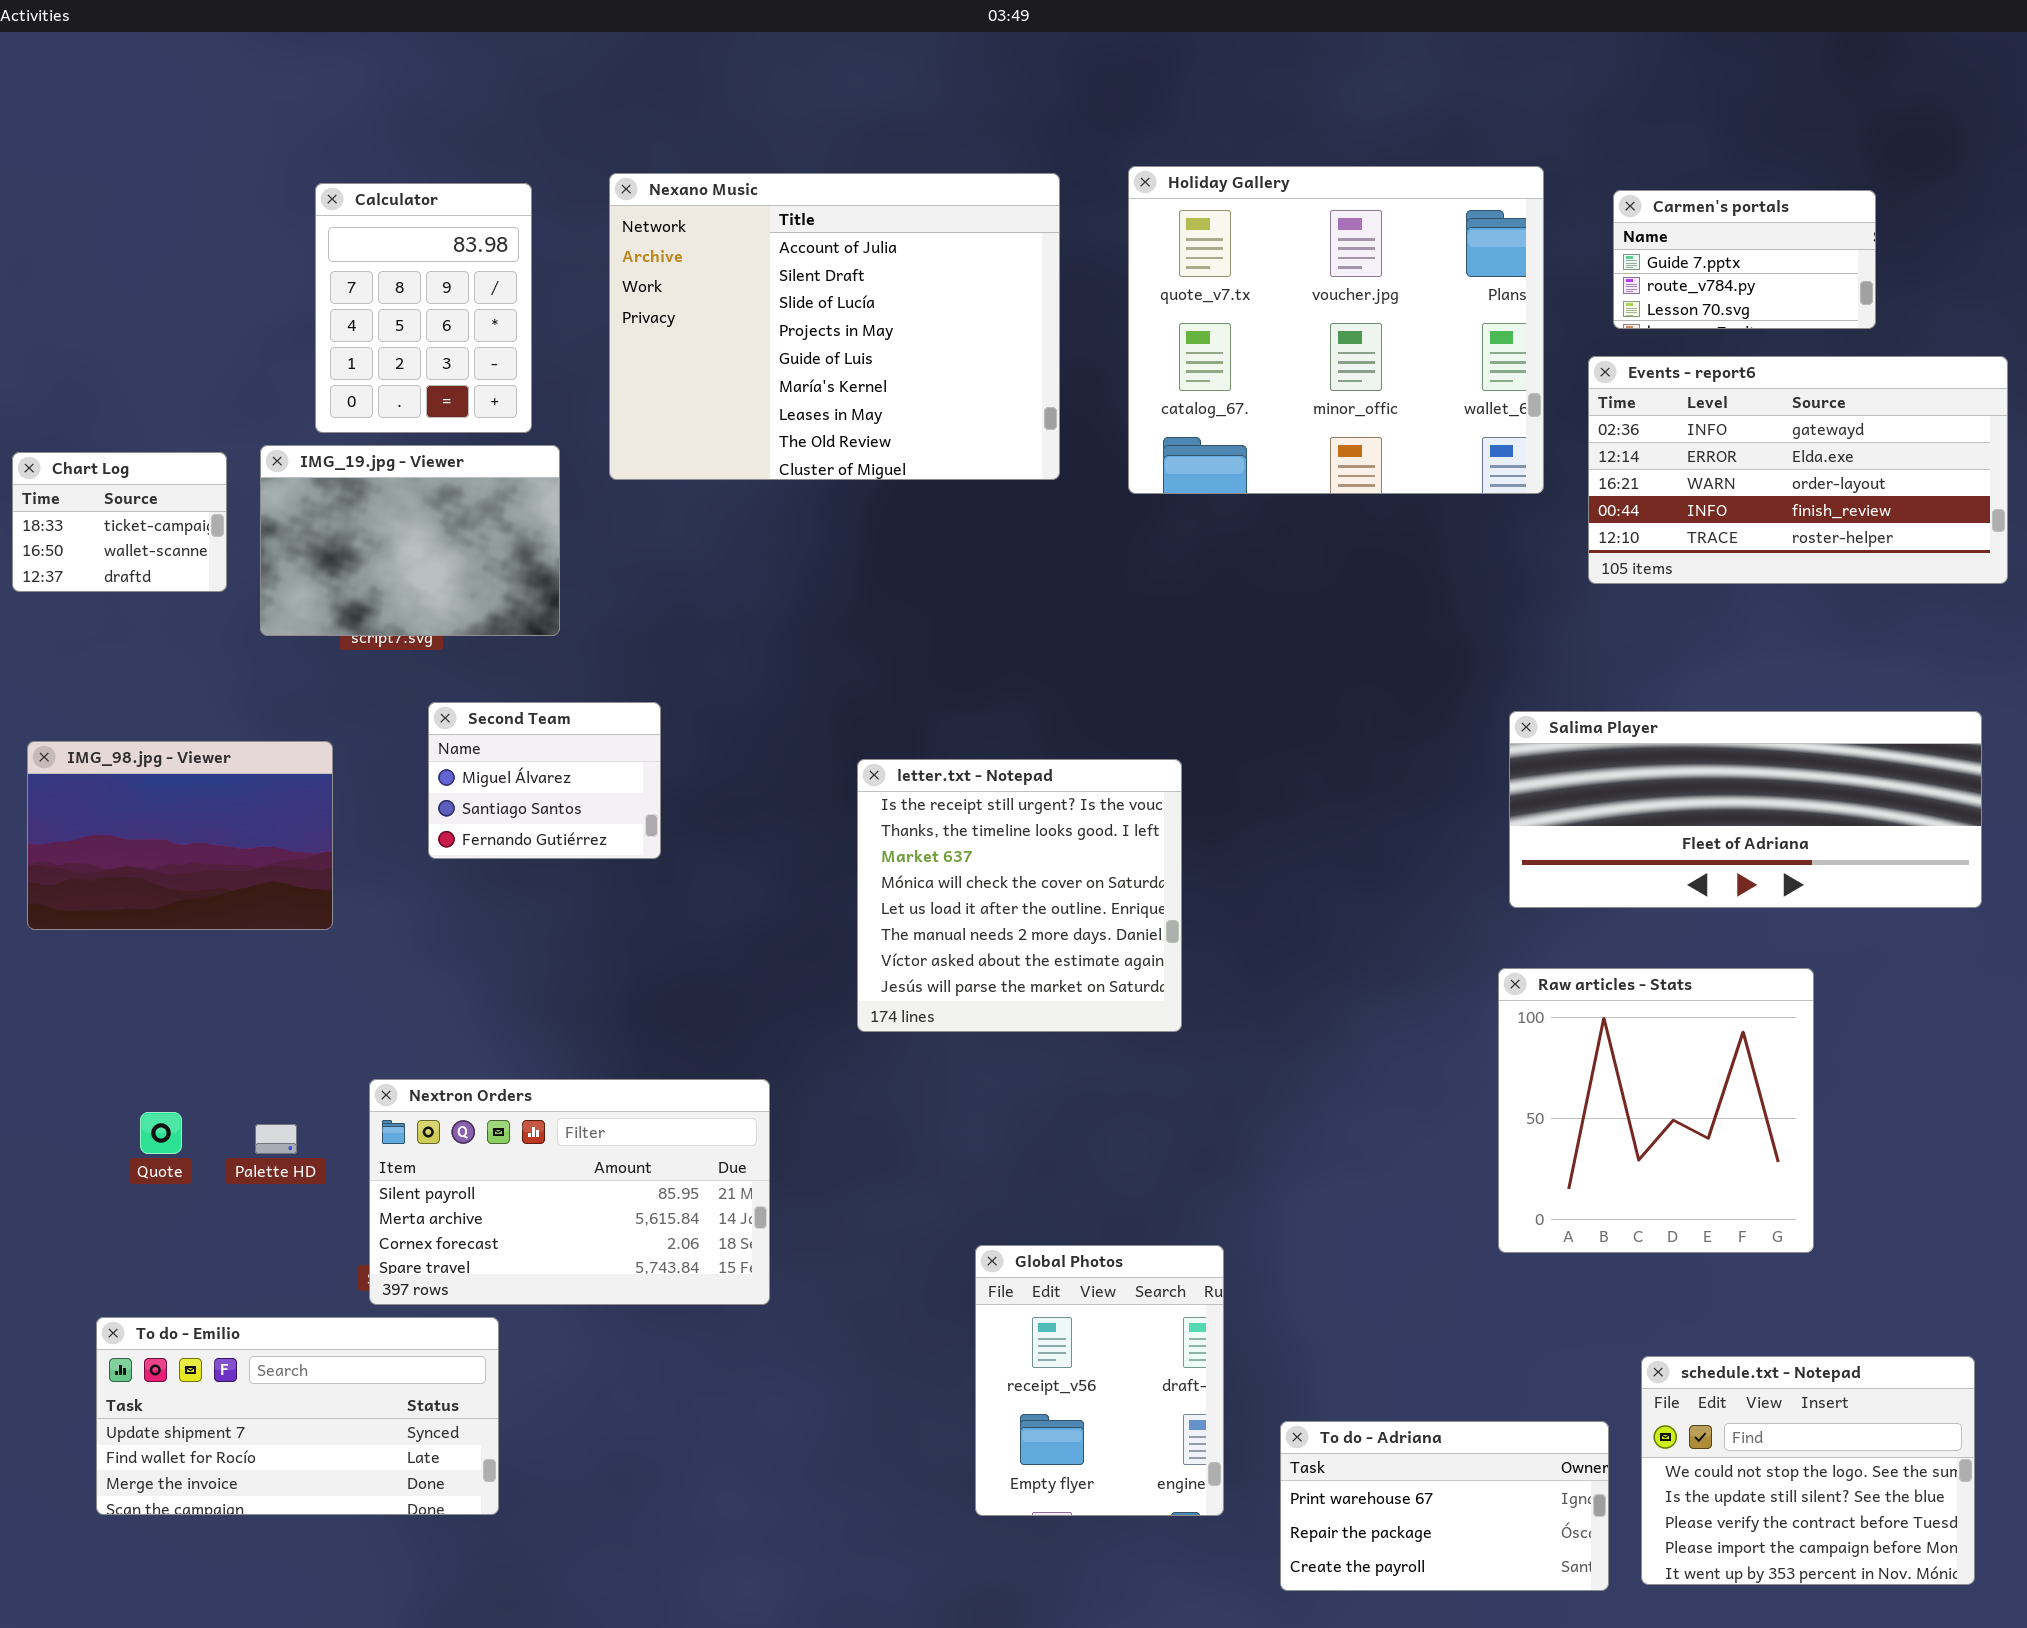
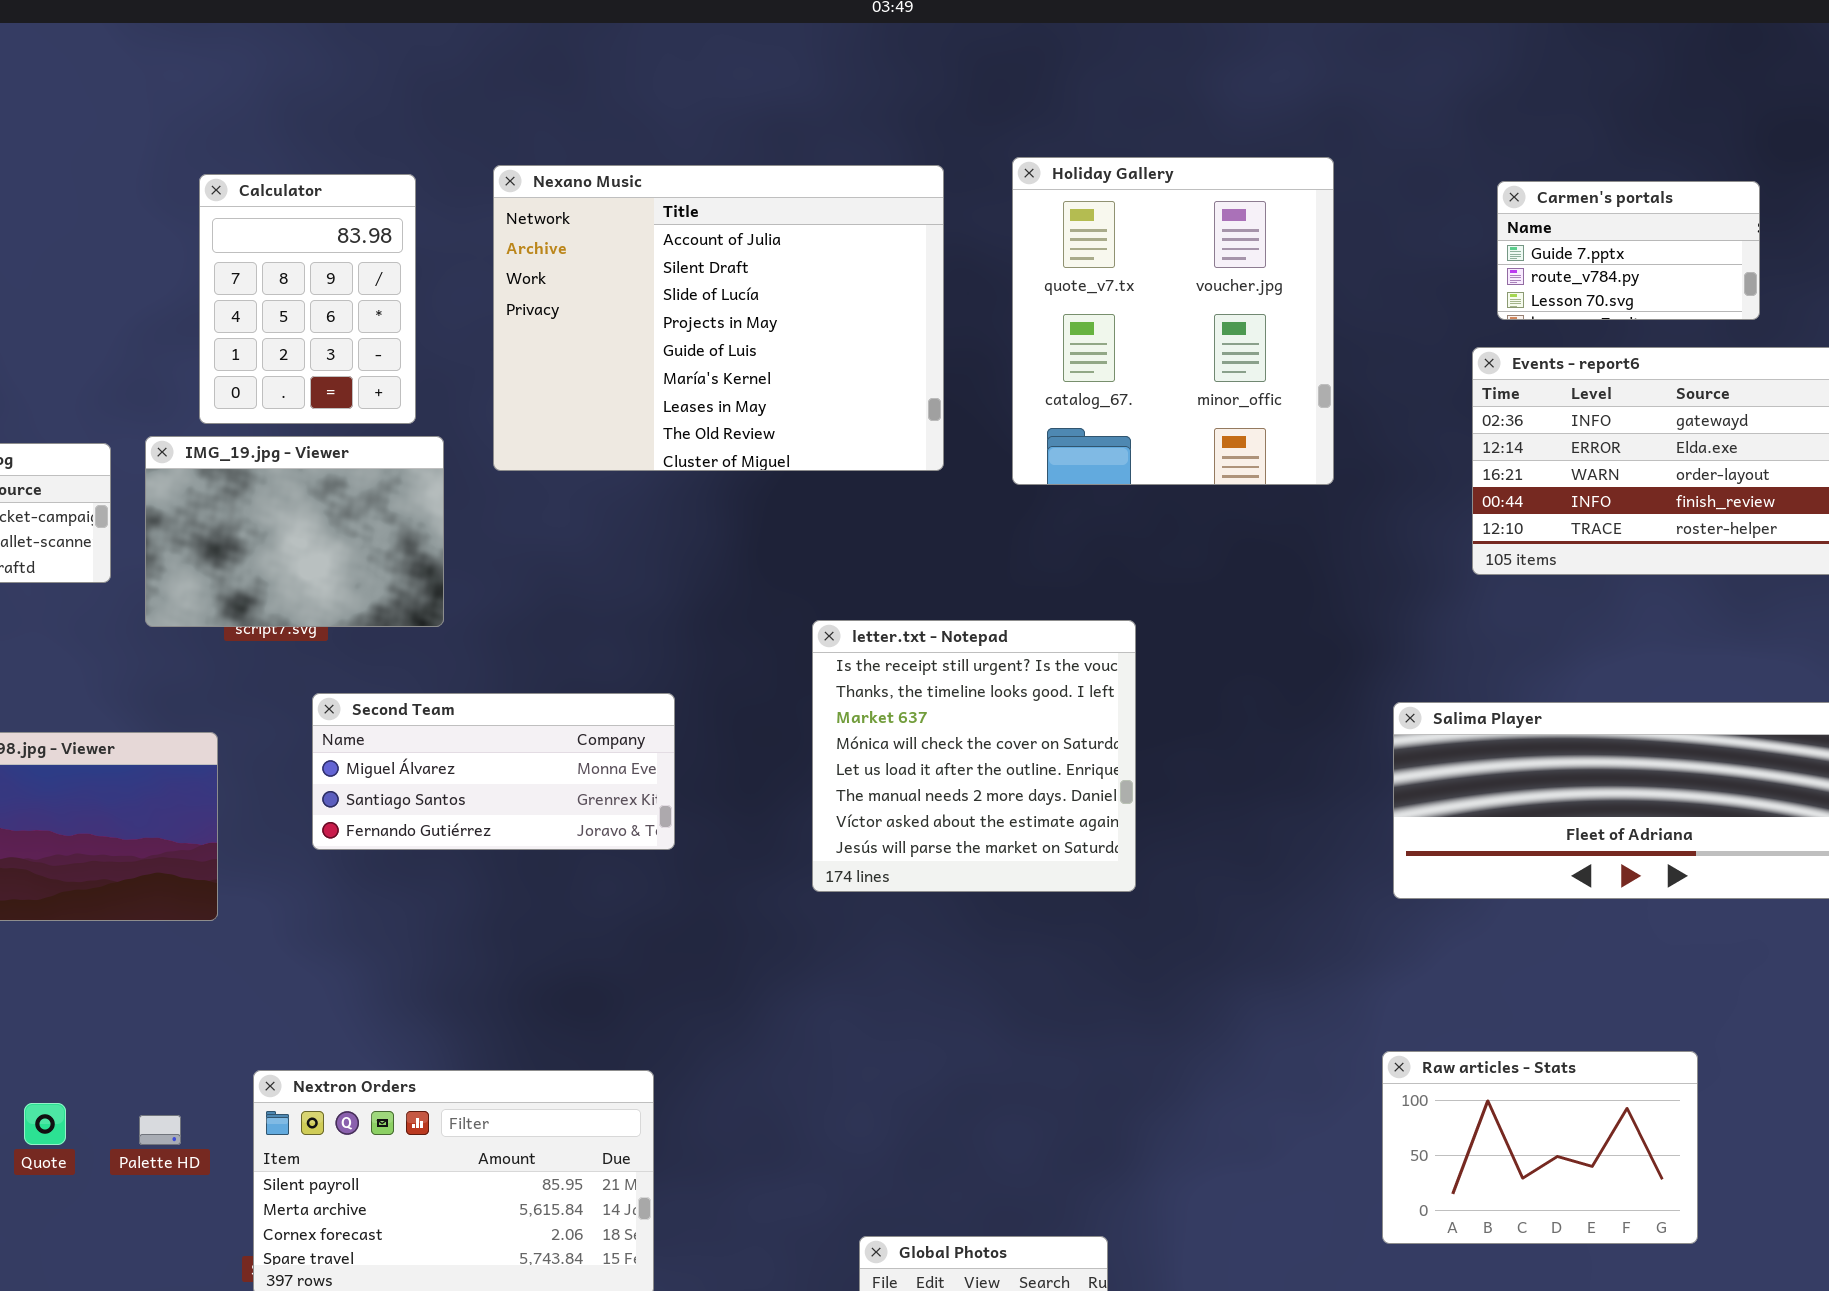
Holiday Gallery: [1128,166,1544,494] -> [1012,157,1334,485], resized
Second Team: [428,702,661,859] -> [312,693,675,850], resized
letter.txt - Notepad: [857,759,1182,1032] -> [812,620,1136,892], moved
Raw articles - Stats: [1498,968,1814,1253] -> [1382,1051,1698,1244], resized

